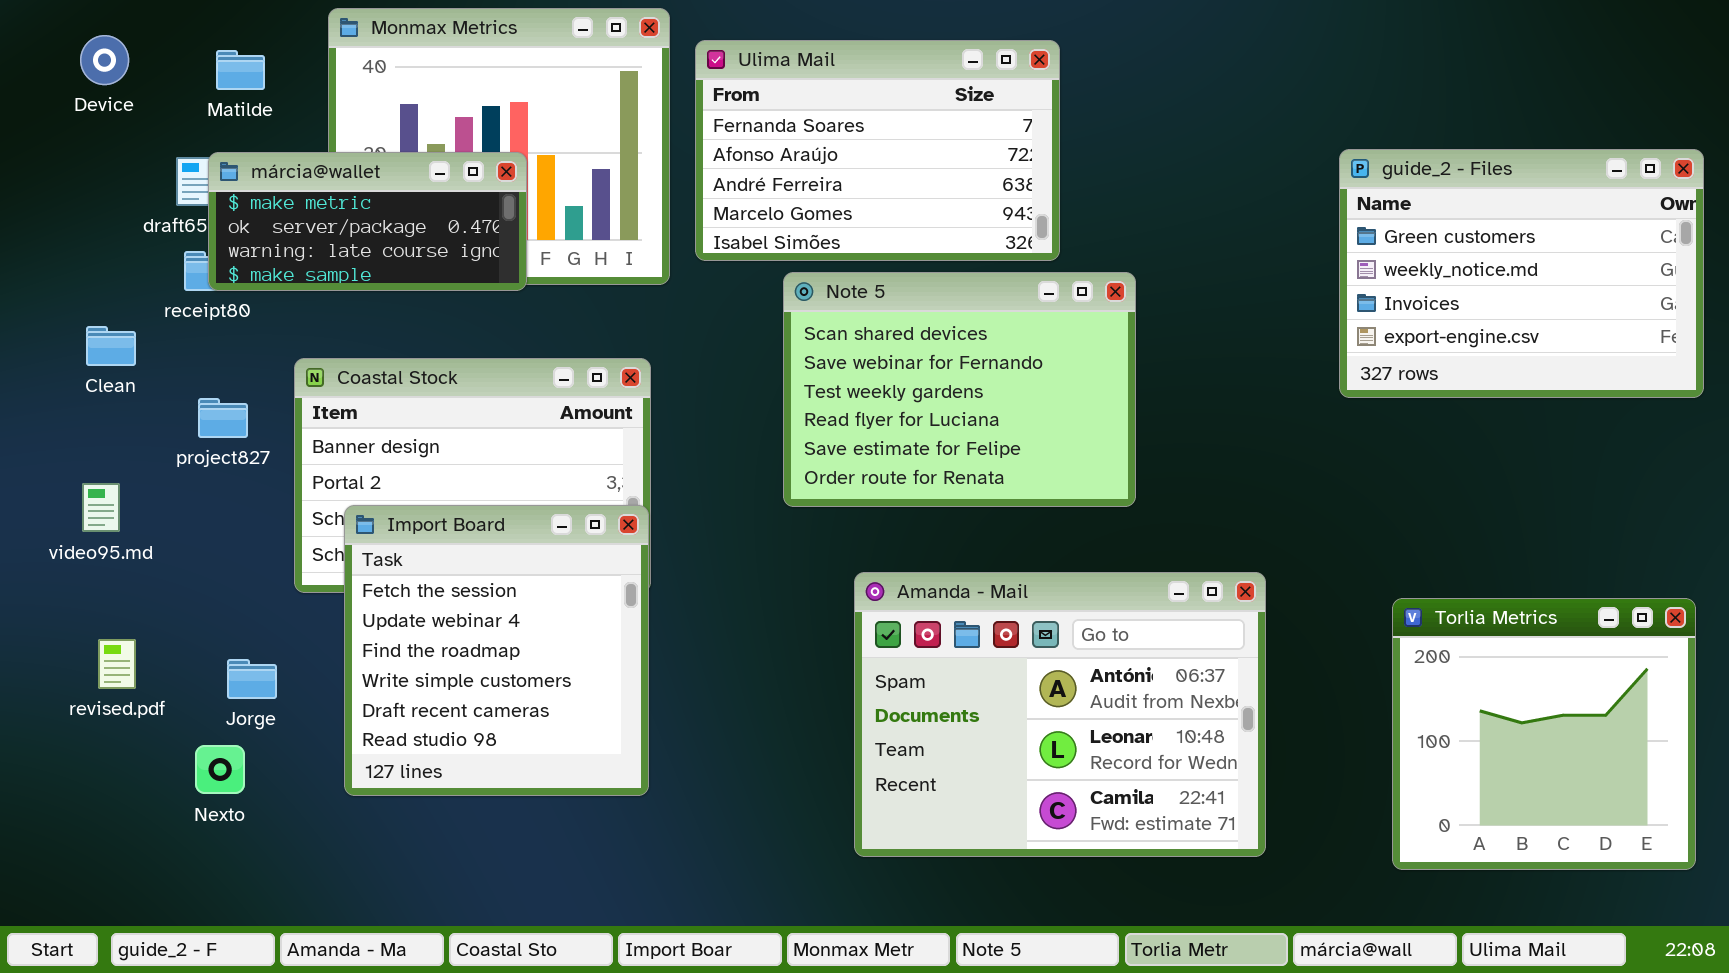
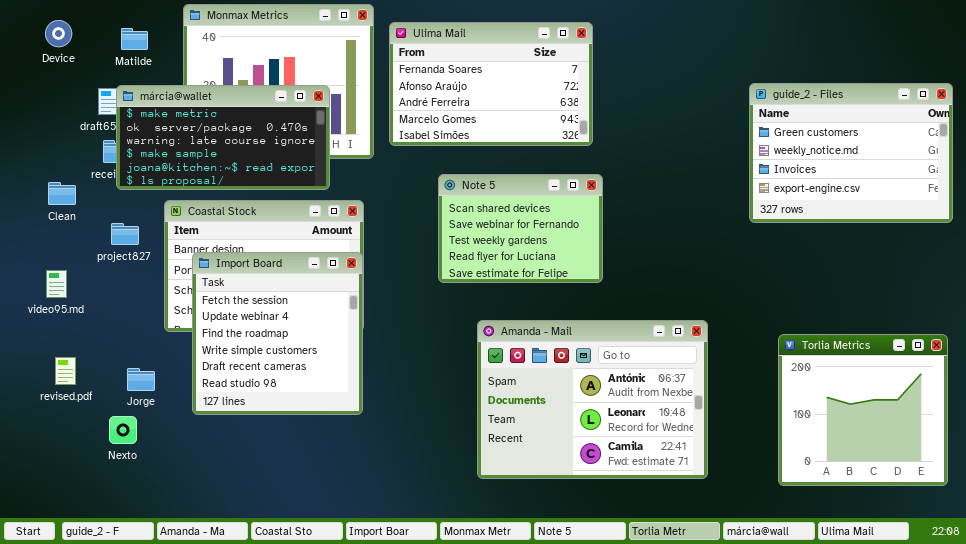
márcia@wallet: [208,152,527,291] -> [116,85,330,190], resized
Note 5: [783,272,1136,507] -> [438,174,603,283], resized
Import Board: [344,505,649,796] -> [192,252,363,415], moved

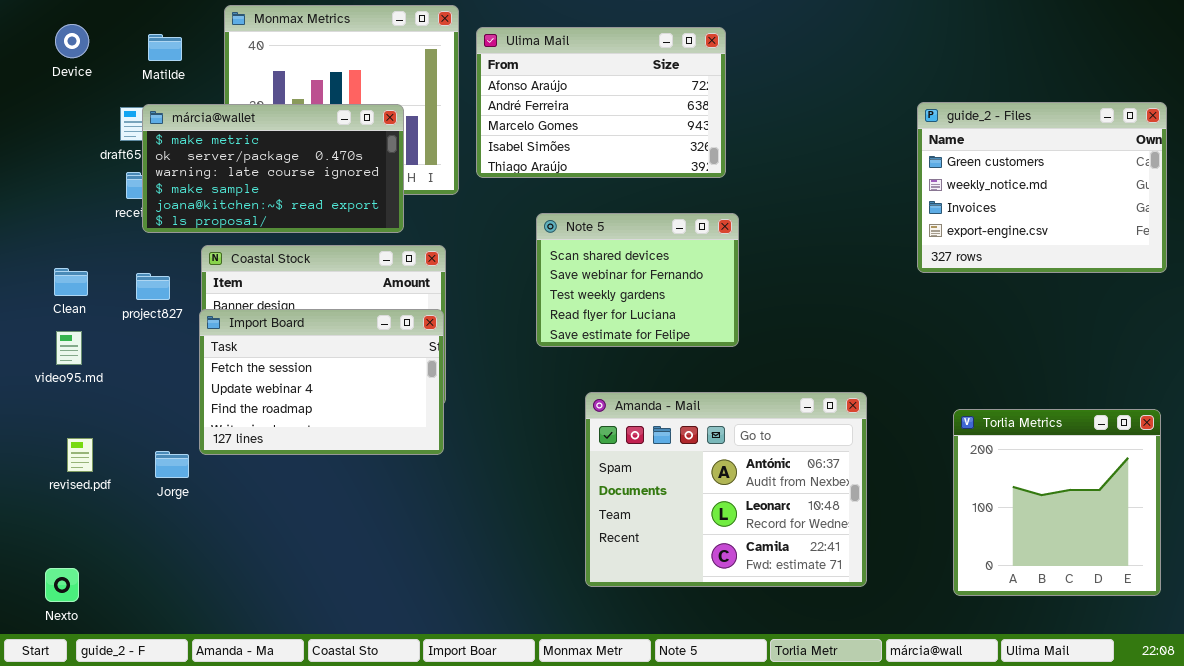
Ulima Mail: [389,22,593,146] -> [476,27,726,178], scrolled down 1 row
Clean: [48,182,76,205] -> [54,268,88,296], moved
Import Board: [192,252,363,415] -> [199,309,444,455], resized
Nexto: [109,416,137,444] -> [45,568,79,602], moved

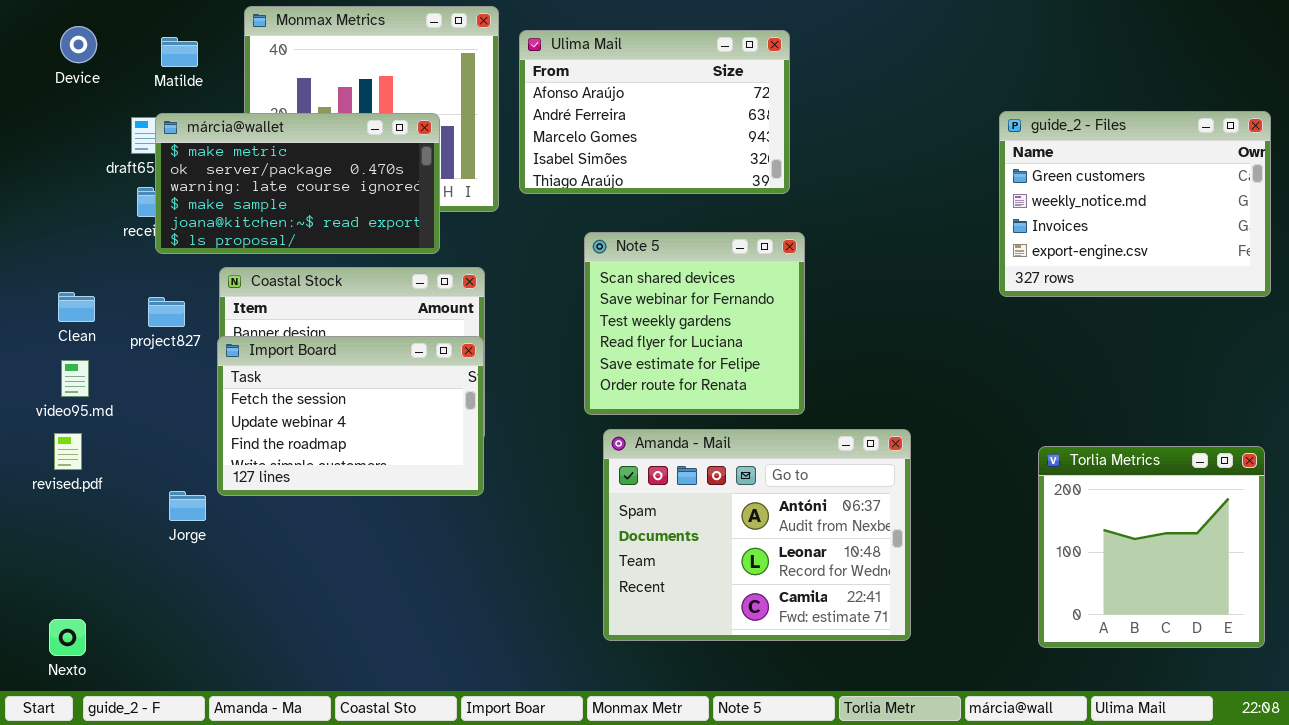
Note 5: [536,213,739,347] -> [584,232,805,415], resized
Amanda - Mail: [585,392,867,587] -> [603,429,911,641], moved
revised.pdf: [67,438,93,472] -> [54,433,82,470], moved

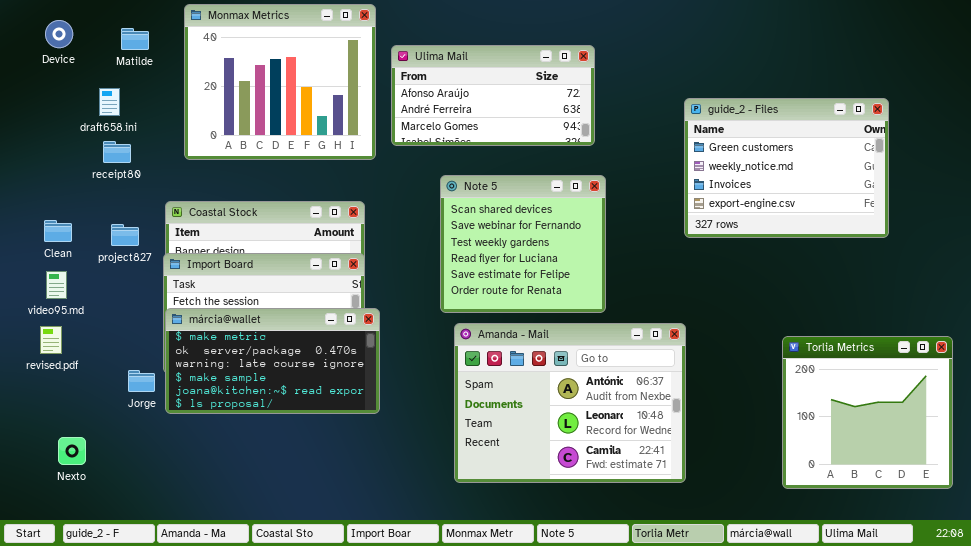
Ulima Mail: [519,30,790,194] -> [391,45,595,146], resized
guide_2 - Files: [999,111,1271,297] -> [684,98,889,238], moved
márcia@wallet: [155,113,440,254] -> [165,308,380,414], moved
Nexto: [49,619,86,656] -> [58,437,86,465], moved

